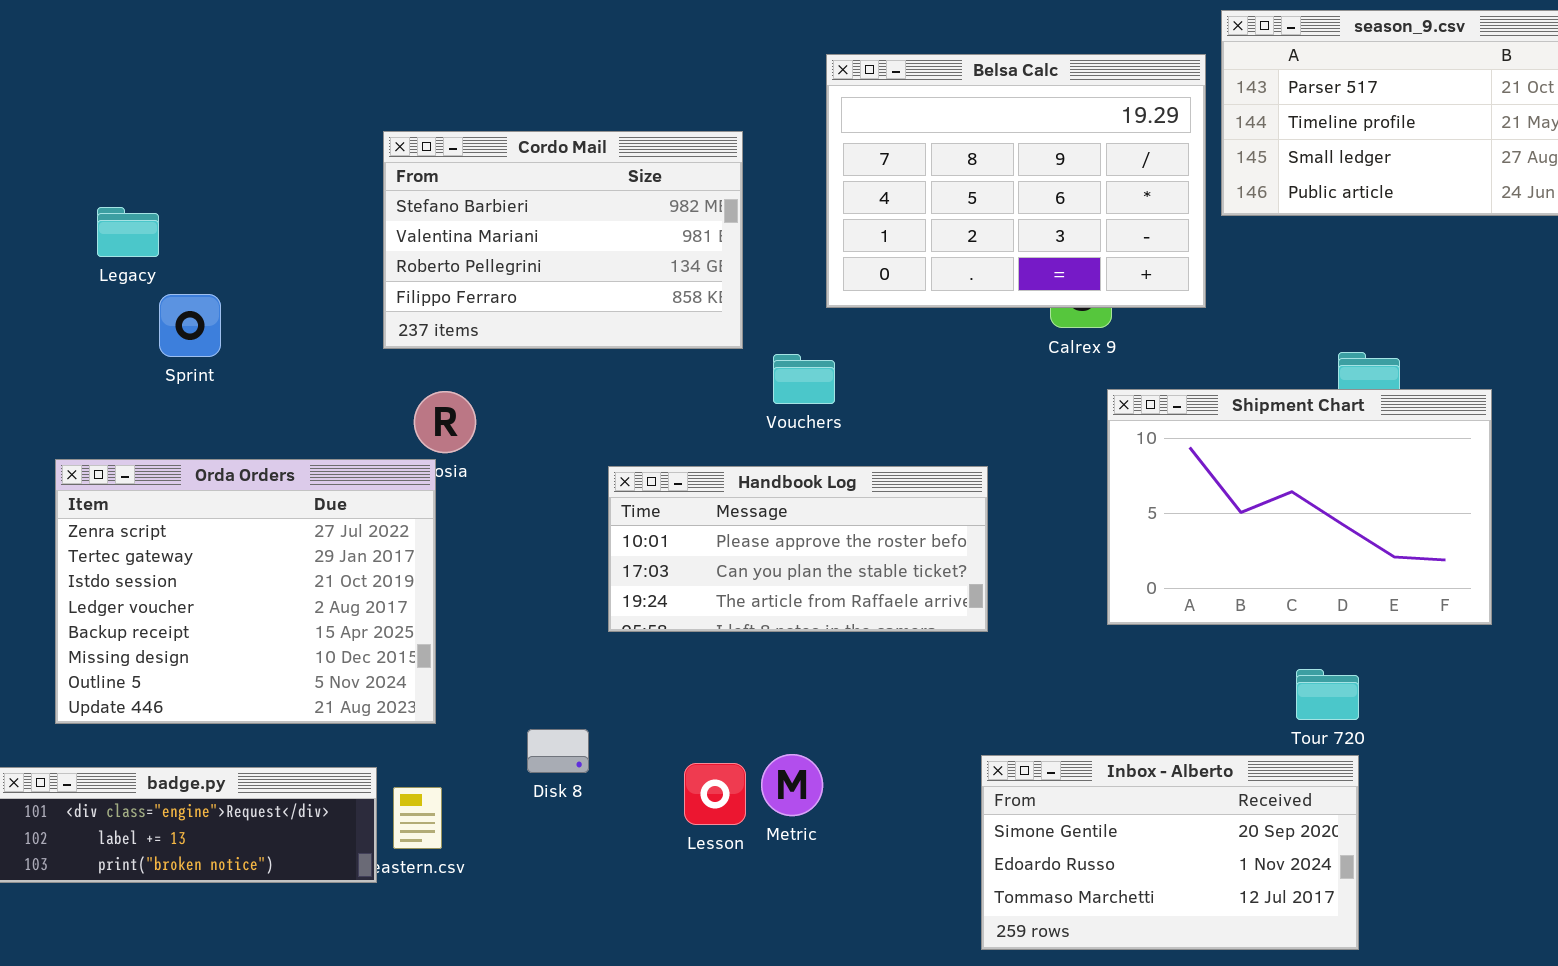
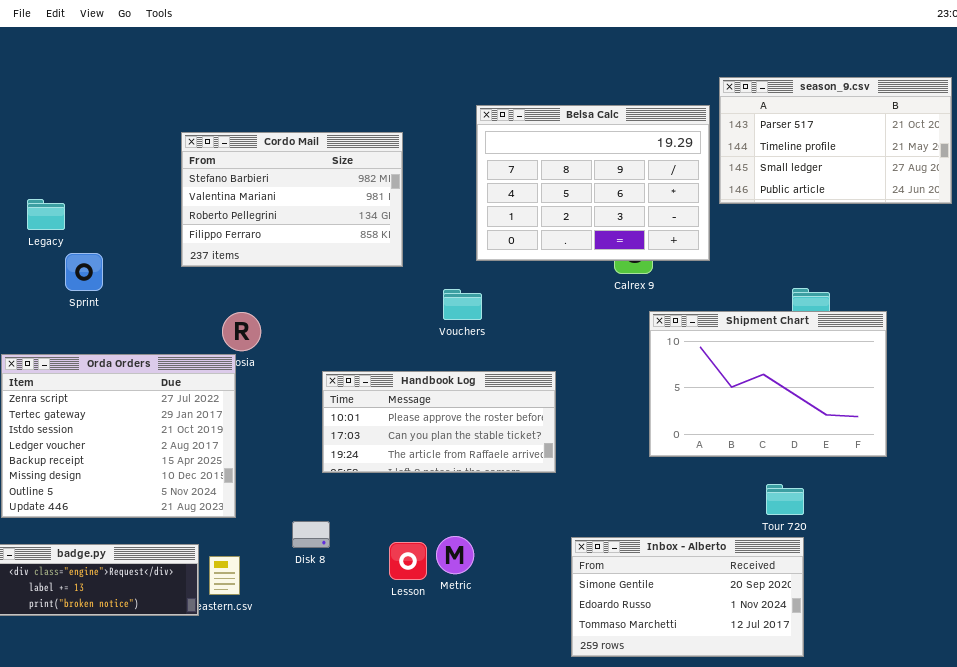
Cordo Mail: [383,131,743,349] -> [181,132,403,267], moved
Handbook Log: [608,466,988,632] -> [322,371,556,473], moved

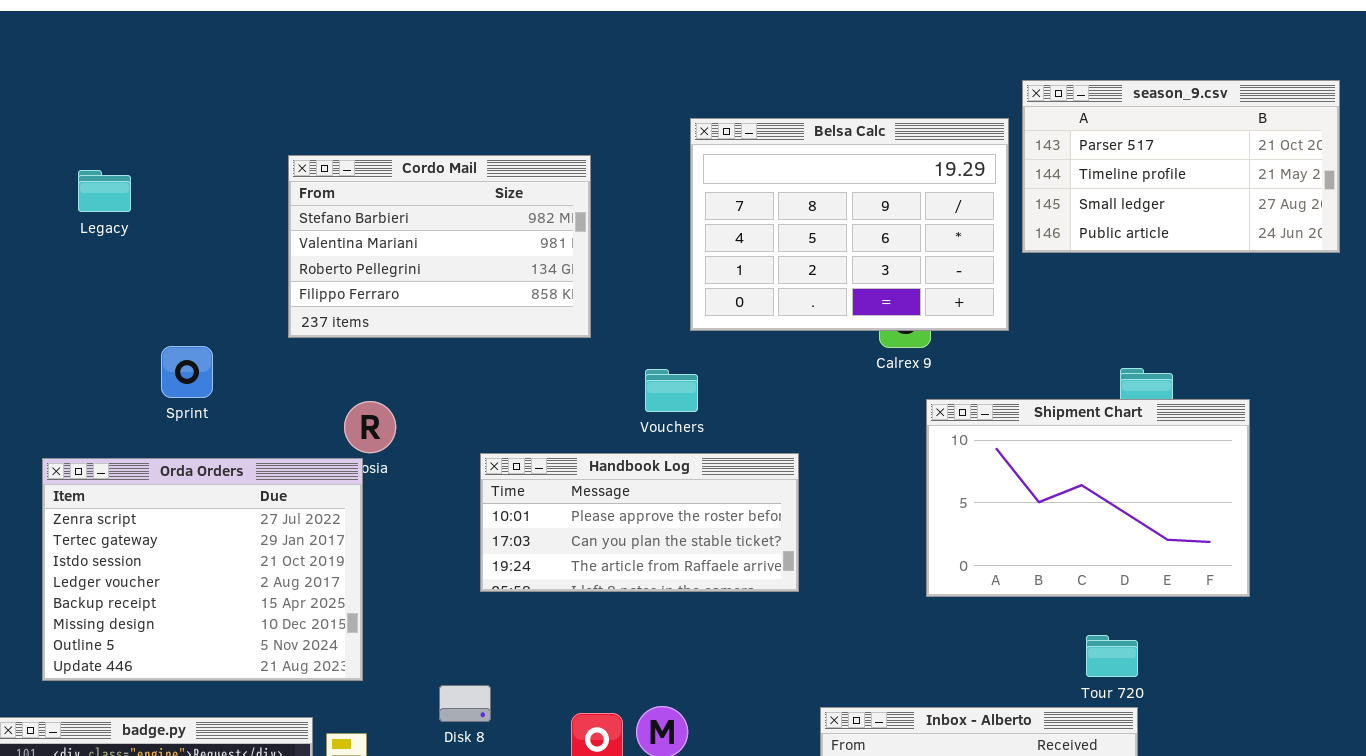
Legacy: [27,199,65,230] -> [78,170,131,212], moved
Sprint: [65,253,103,291] -> [161,346,213,398], moved
Handbook Log: [322,371,556,473] -> [480,453,799,592], moved

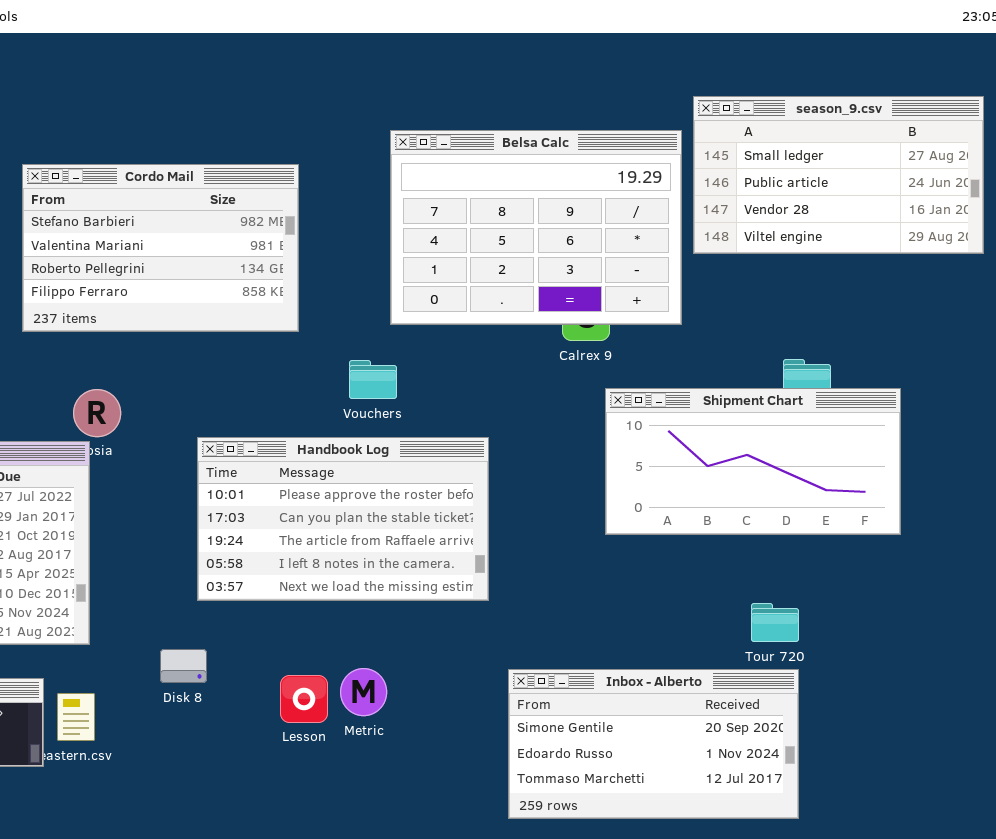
season_9.csv: [1022,80,1340,253] -> [693,96,984,254], scrolled down 2 rows
Shipment Chart: [926,399,1250,597] -> [605,388,901,535], resized
Handbook Log: [480,453,799,592] -> [197,437,489,601], resized

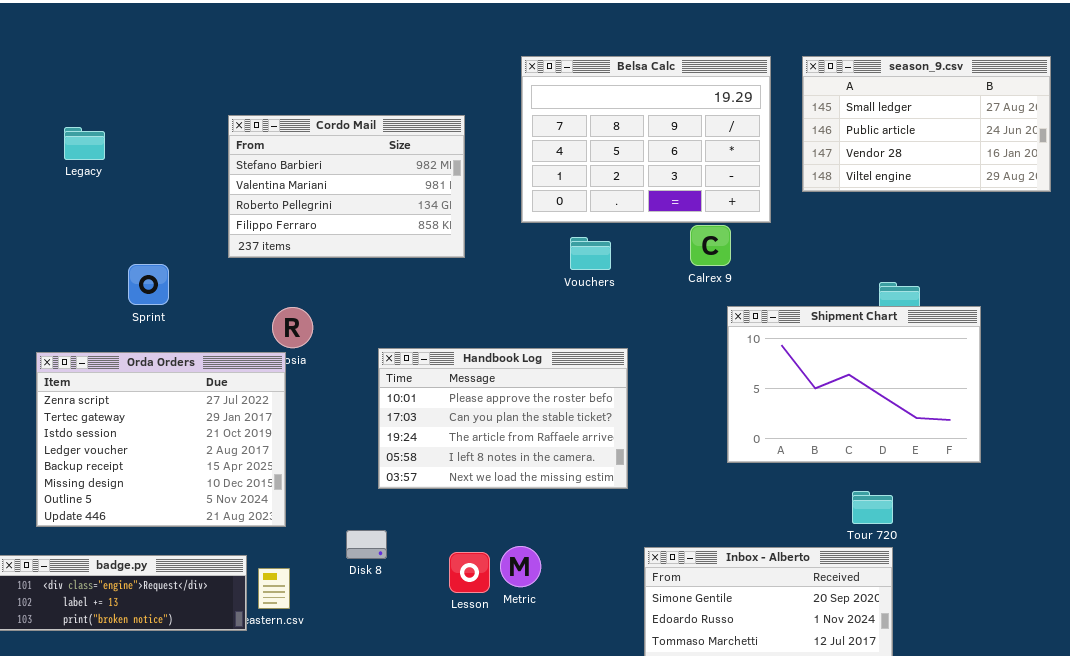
Belsa Calc: [390,130,682,325] -> [521,56,771,223], moved
Vouchers: [349,360,397,399] -> [570,237,611,270], moved
Shipment Chart: [605,388,901,535] -> [727,306,981,463], resized

